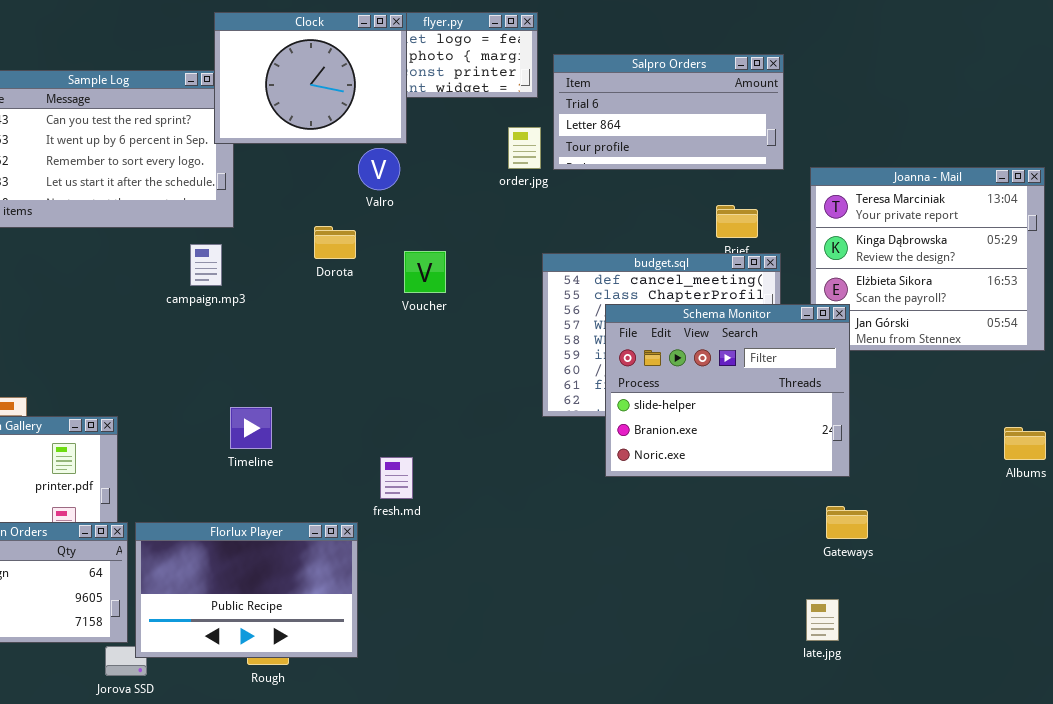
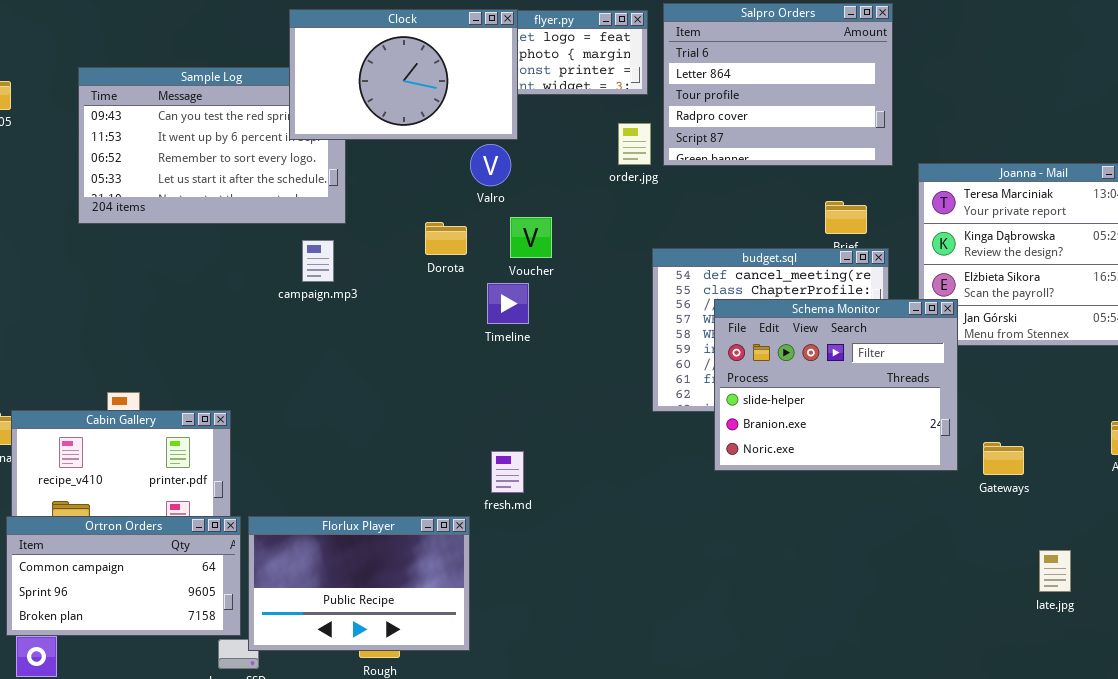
Clock: [214,12,407,144] -> [289,9,518,140], resized
Salpro Orders: [553,54,784,170] -> [663,3,893,166], resized
Voucher: [404,251,446,293] -> [510,217,552,258], moved
Timeline: [230,407,272,449] -> [487,283,529,324], moved
Gateways: [826,506,868,539] -> [983,442,1024,475], moved
late.jpg: [806,599,839,641] -> [1039,550,1071,592], moved

